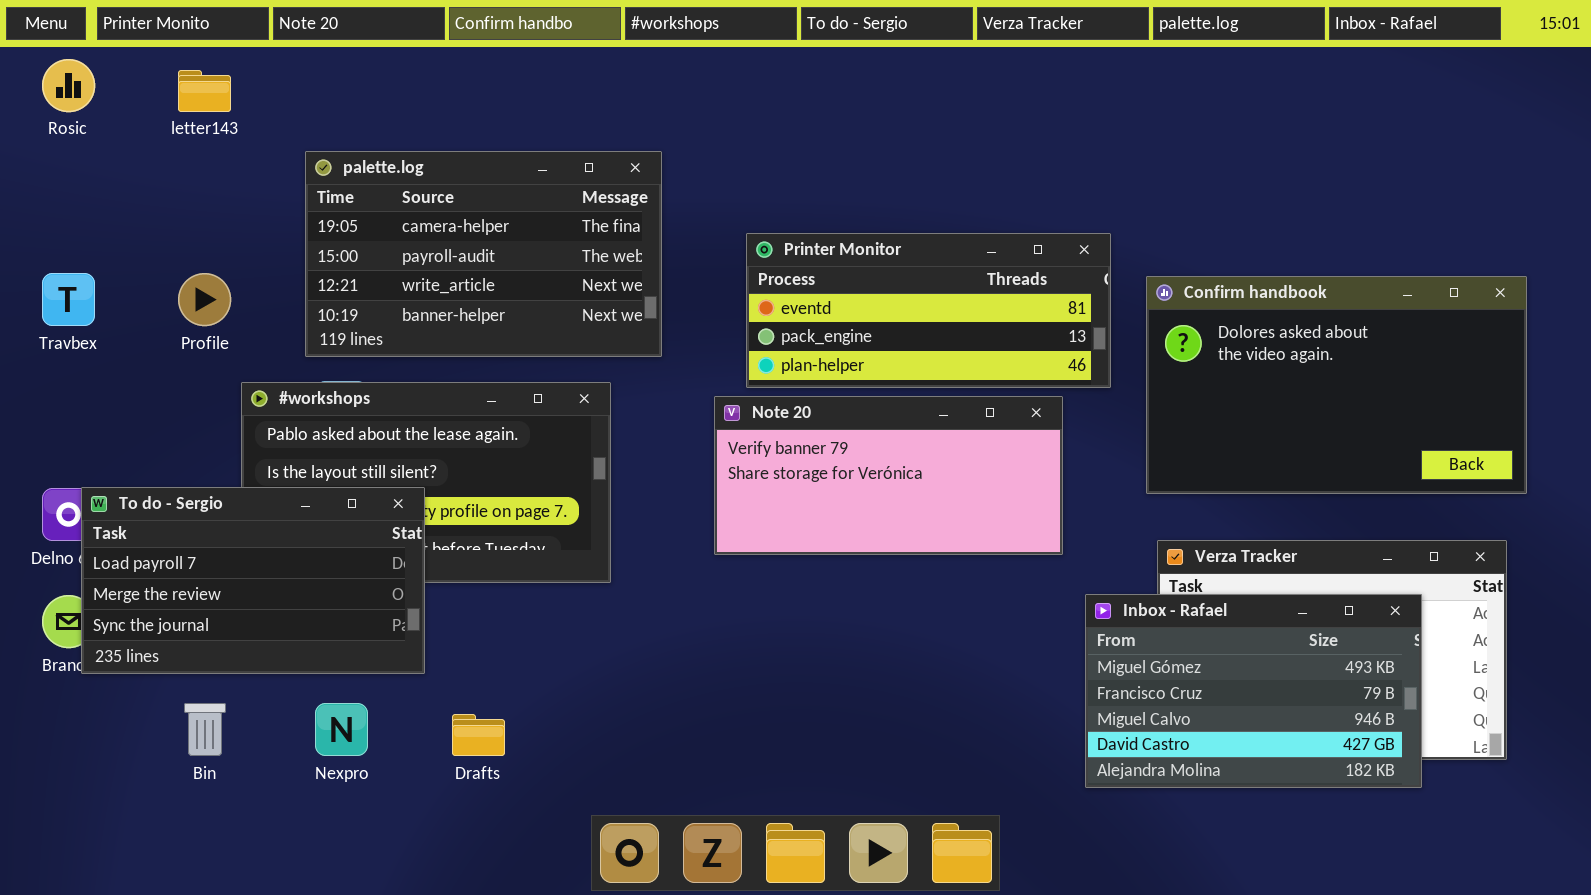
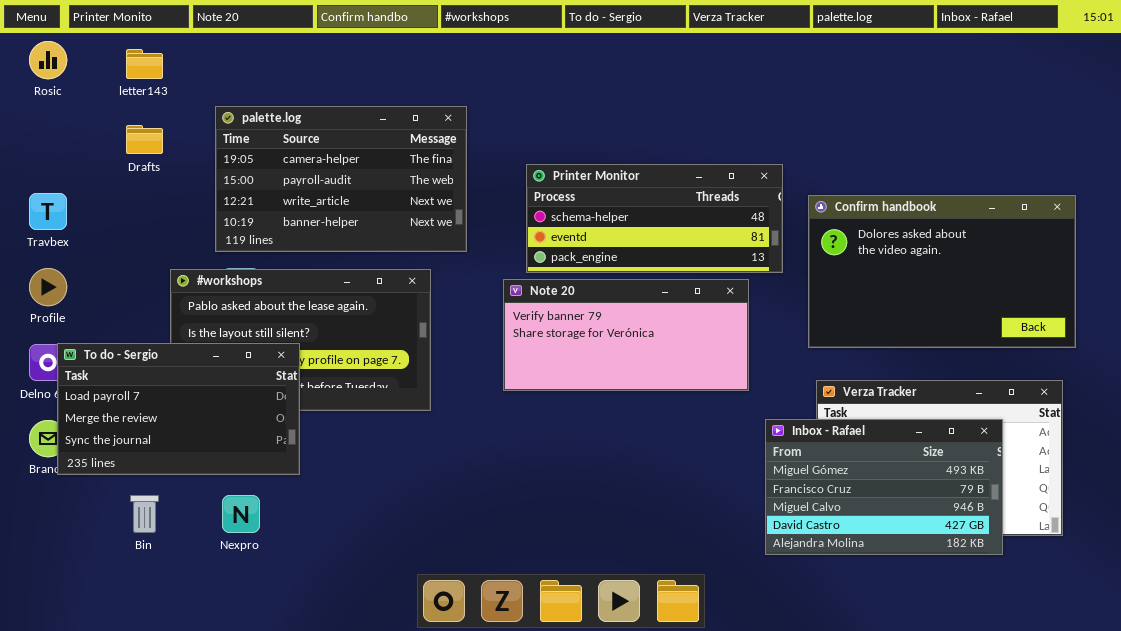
Printer Monitor: [746,233,1111,388] -> [526,164,783,273], scrolled up 1 row
Profile: [178,273,231,326] -> [29,268,67,306], moved
Drafts: [452,714,505,756] -> [126,125,163,154], moved

